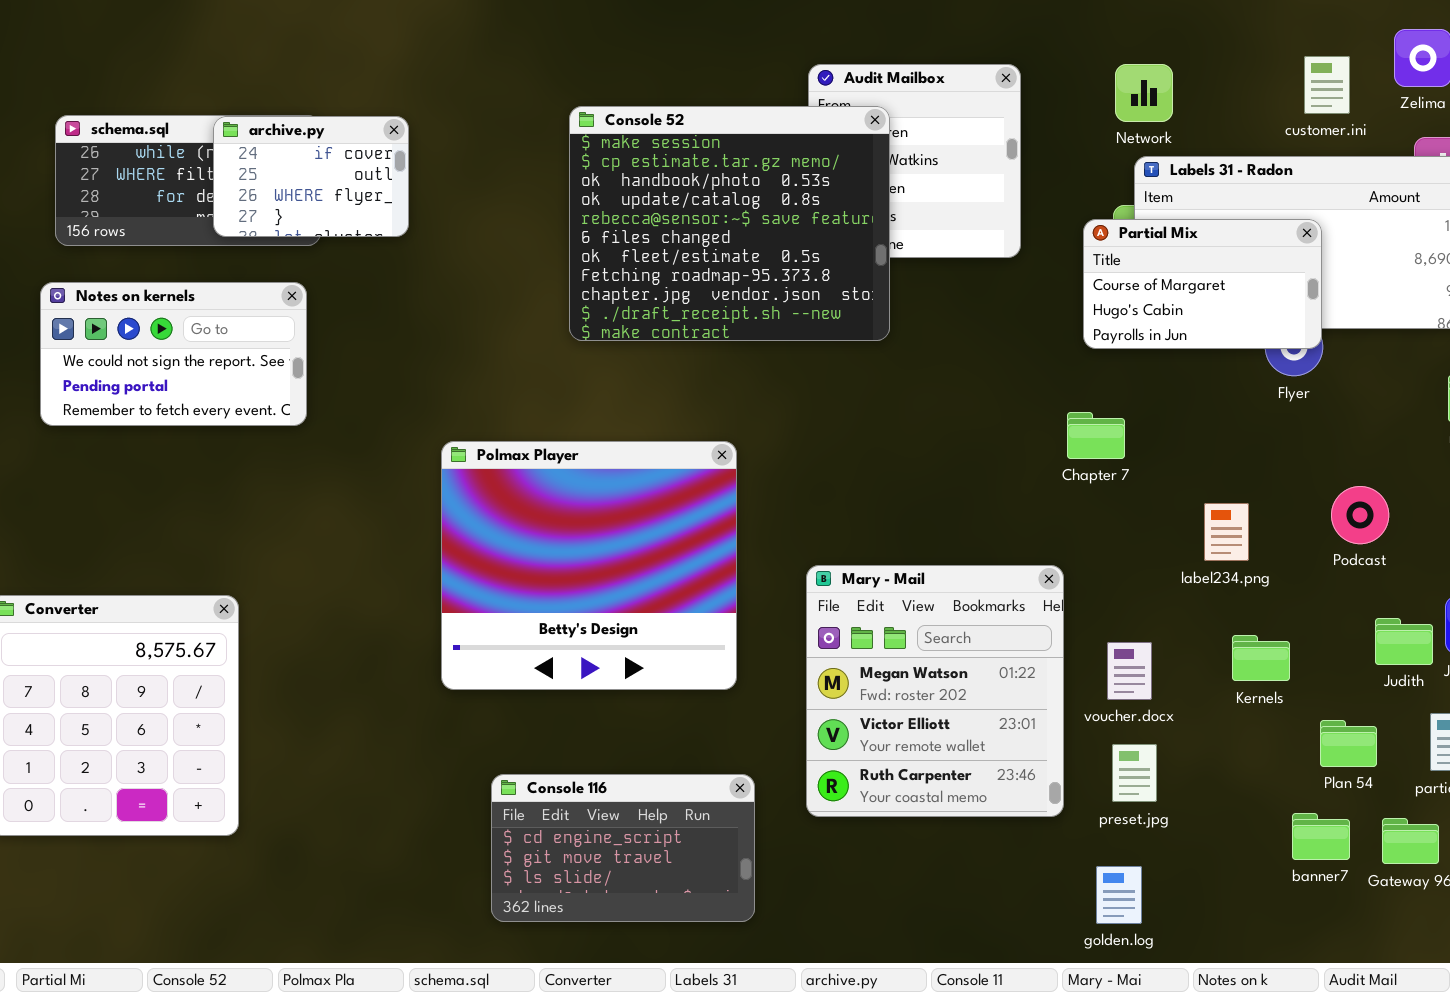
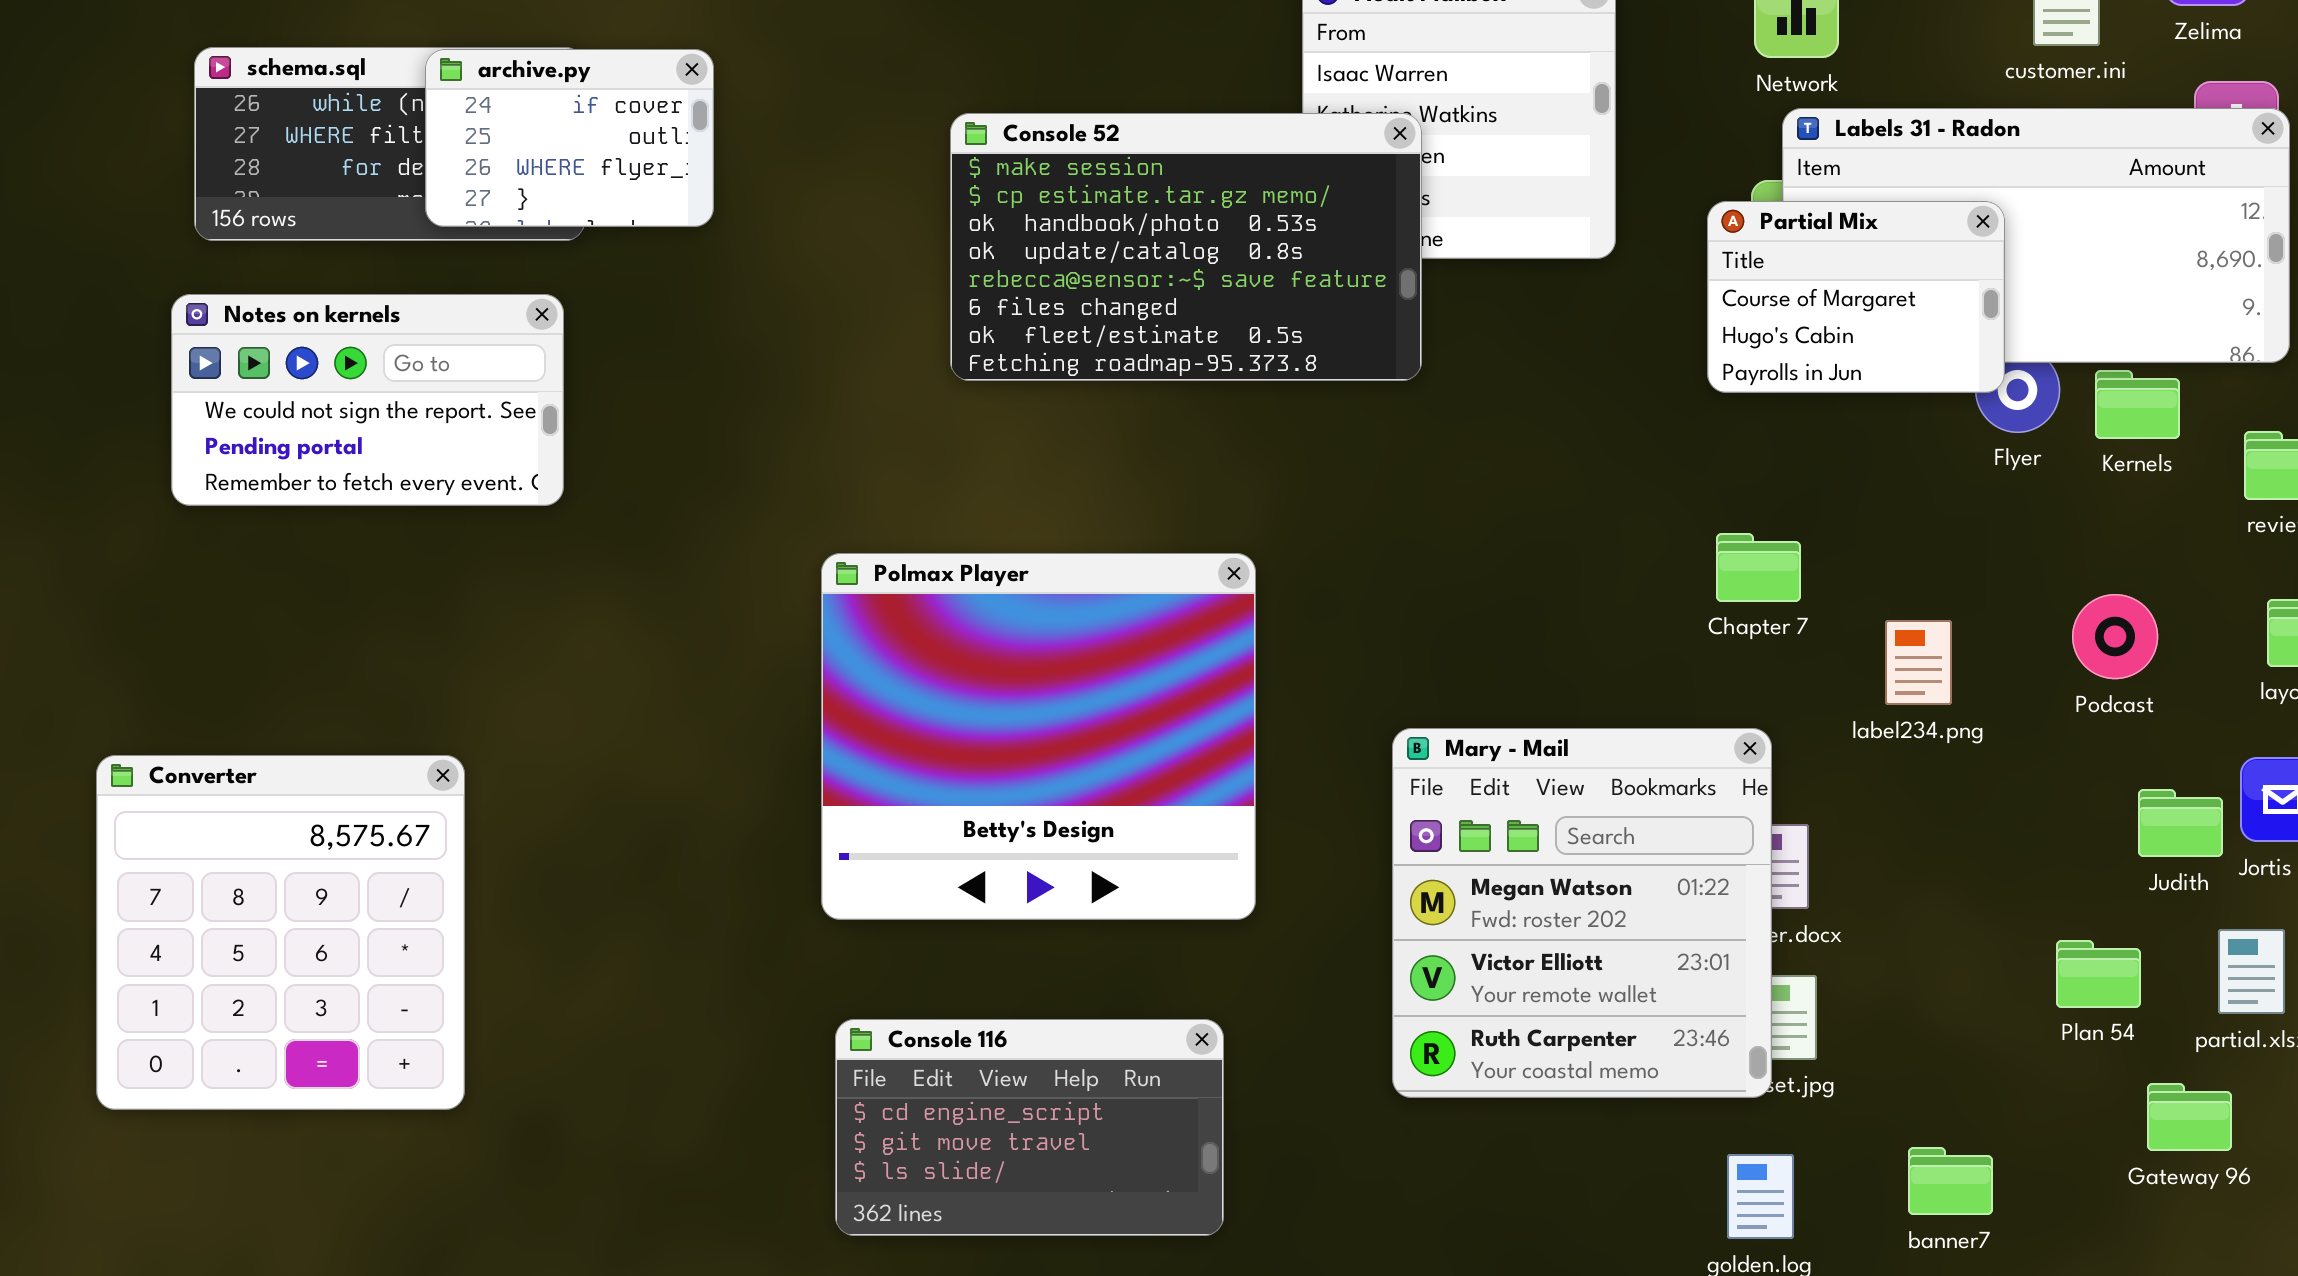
Console 52: [569,106,890,341] -> [950,113,1422,381], resized
Partial Mix: [1083,219,1322,349] -> [1707,201,2005,393], resized
Chapter 7: [1067,412,1125,459] -> [1716,533,1801,602], moved
Polmax Player: [441,441,737,690] -> [821,553,1256,920], moved
Mary - Mail: [806,565,1064,817] -> [1392,728,1772,1098], moved
Kernels: [1232,635,1290,681] -> [2095,370,2180,439], moved
banner7: [1292,813,1350,860] -> [1908,1147,1993,1215], moved

